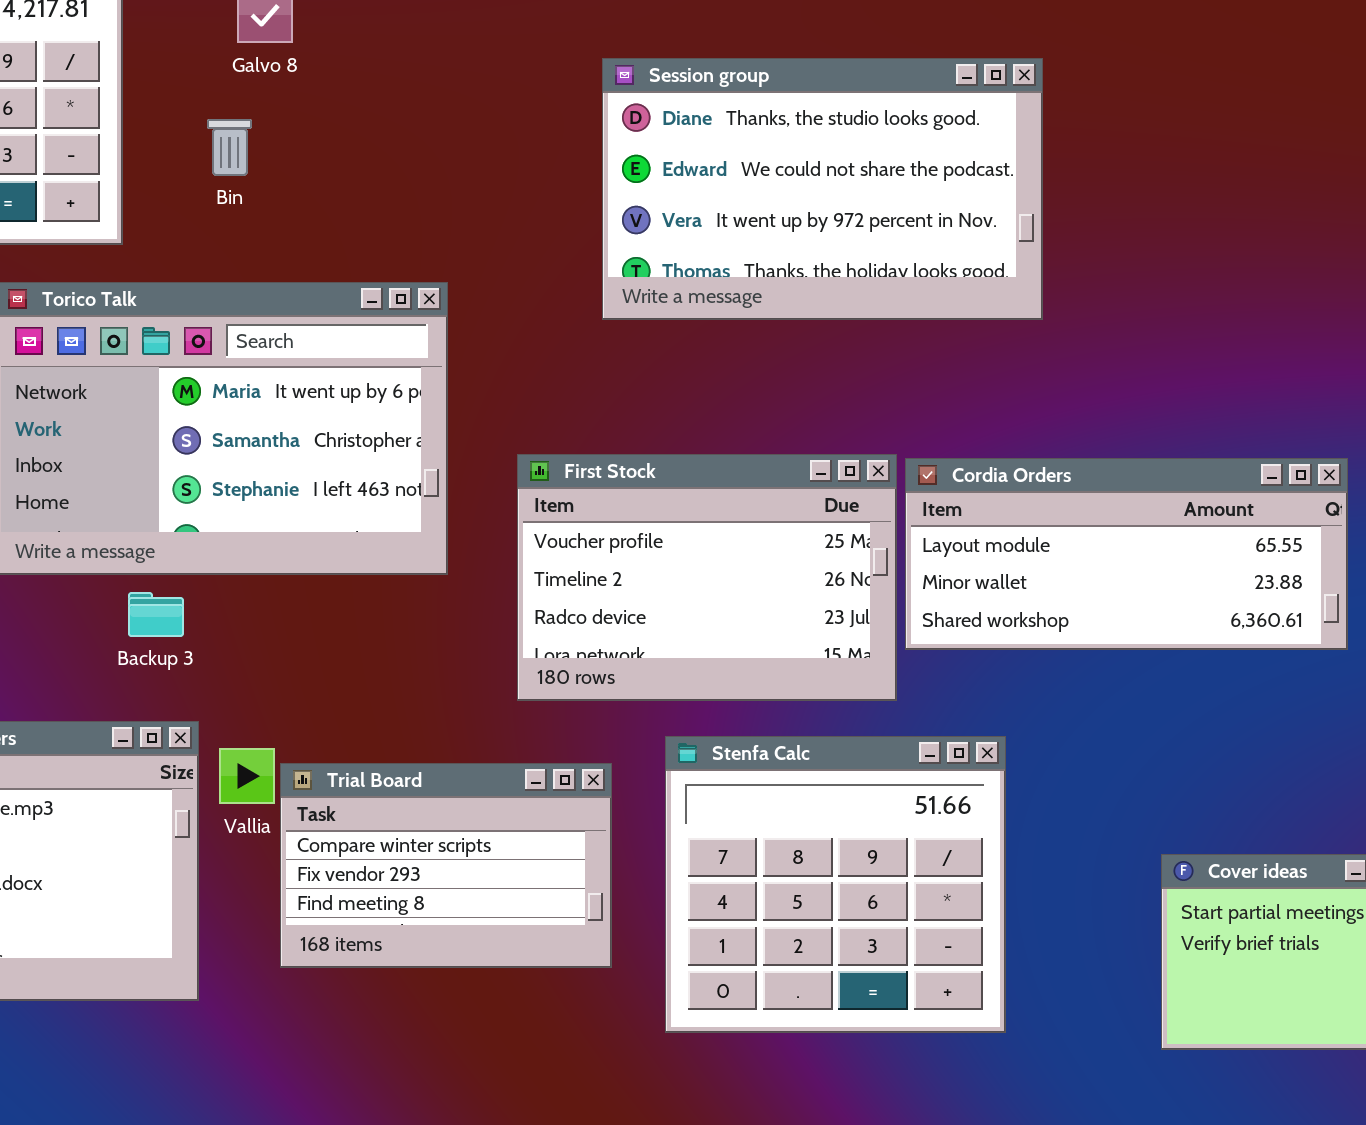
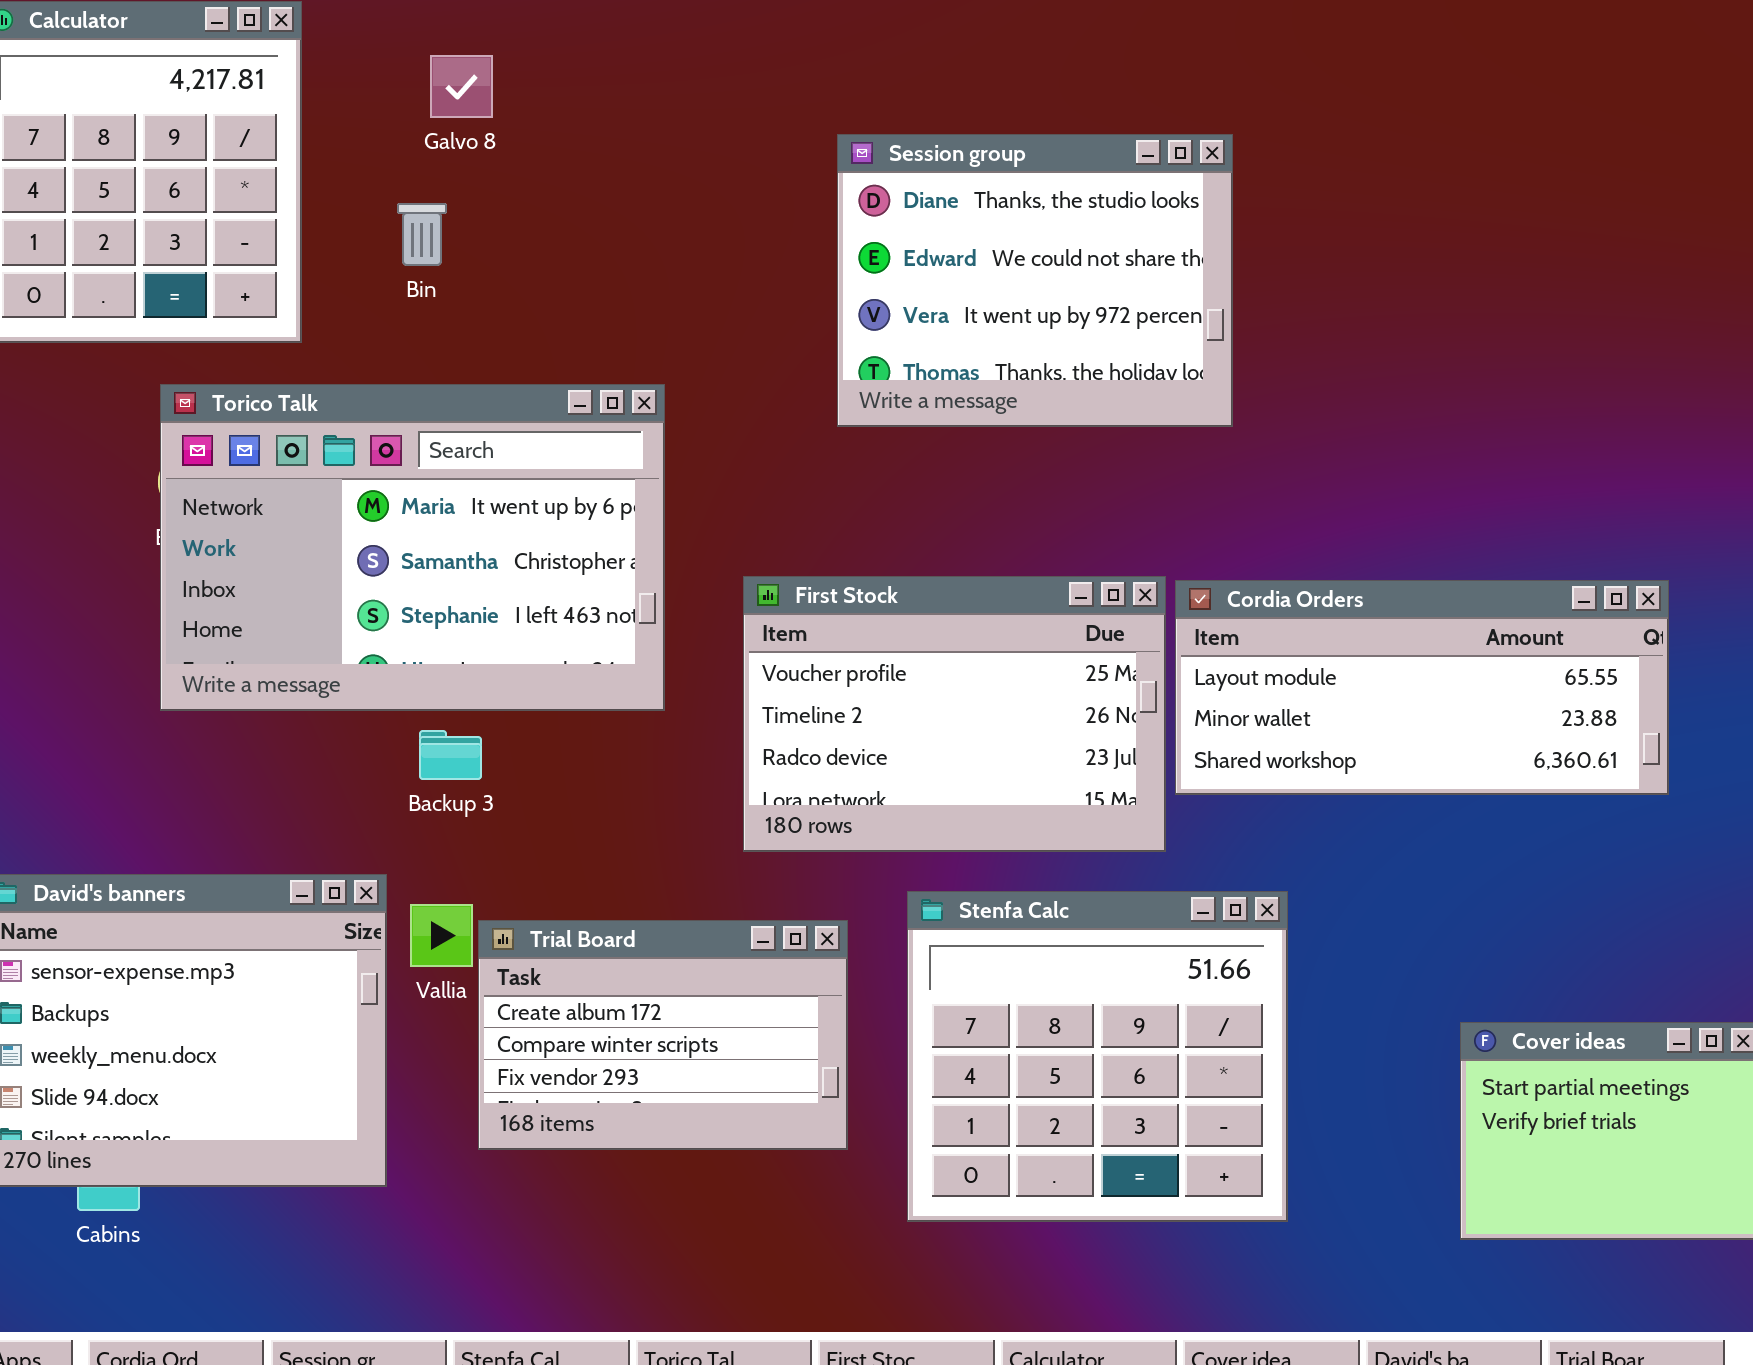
Session group: [602,58,1043,320] -> [837,134,1233,427], resized
Backup 3: [128,592,184,637] -> [419,730,482,780], moved
Trial Board: [280,763,612,968] -> [478,920,848,1150], scrolled up 1 row

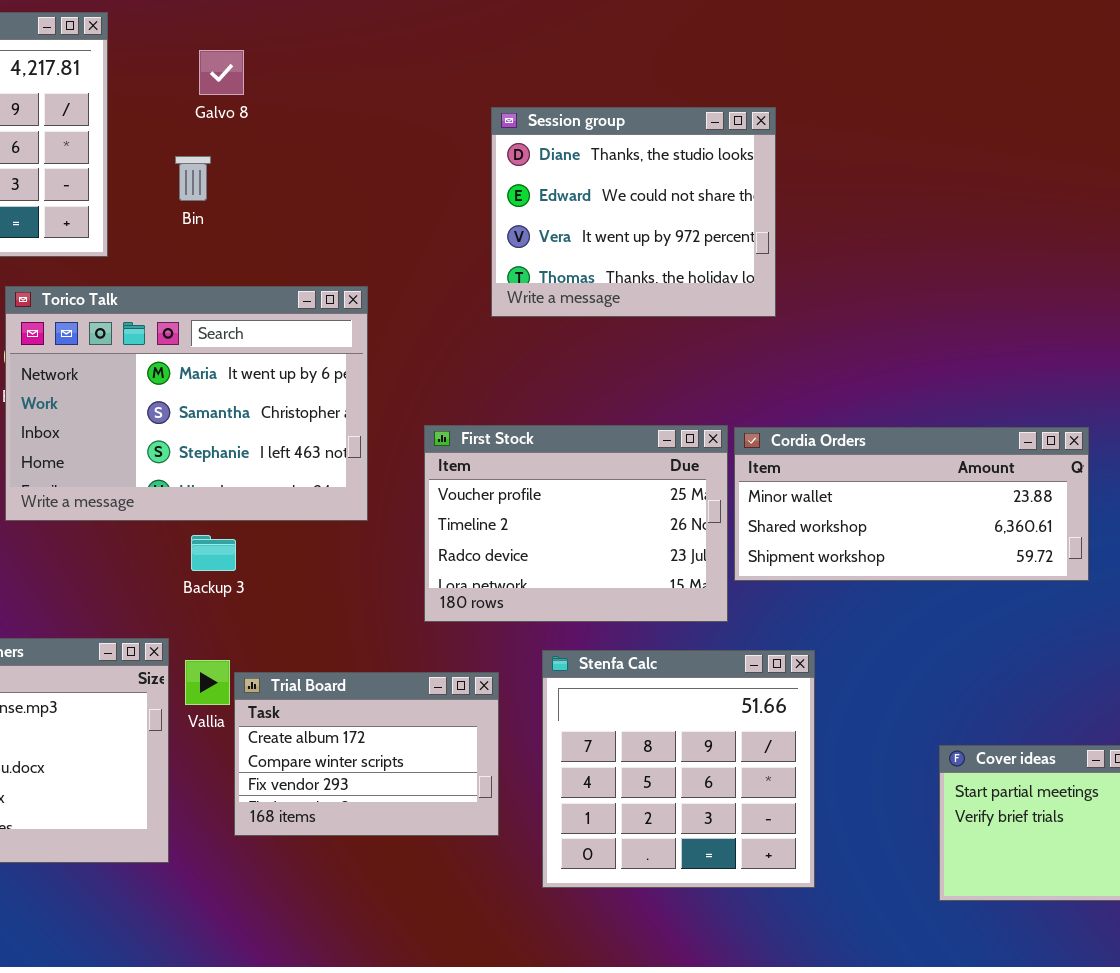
Cordia Orders: [1175,580,1669,795] -> [734,427,1089,581], scrolled down 1 row

